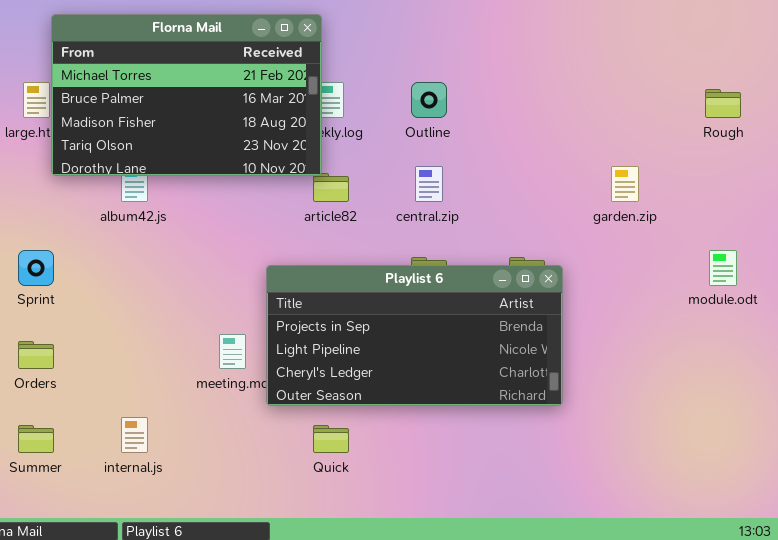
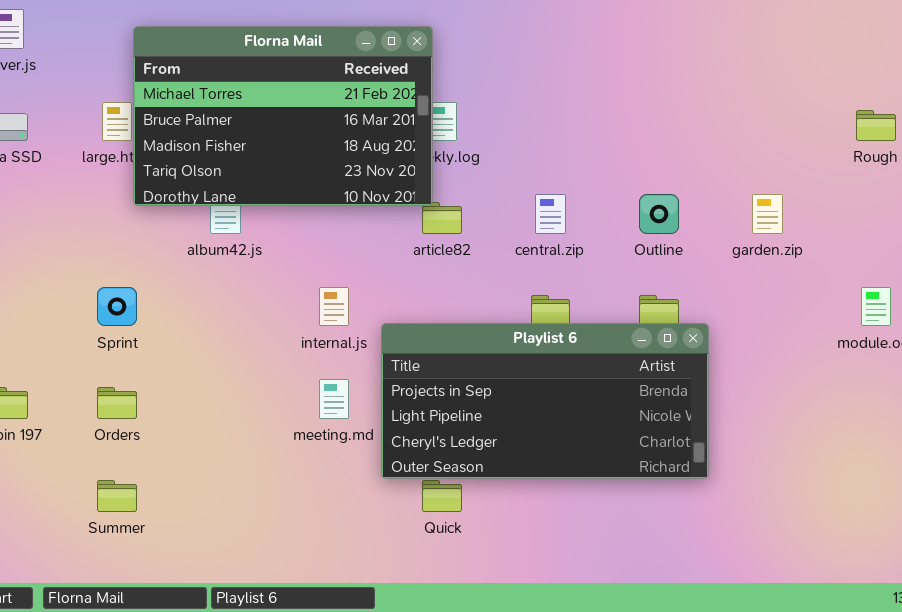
Outline: [411,82,447,118] -> [639,194,679,234], moved
Playlist 6: [266,265,563,406] -> [381,323,709,479], moved
internal.js: [121,417,148,453] -> [319,287,349,326], moved

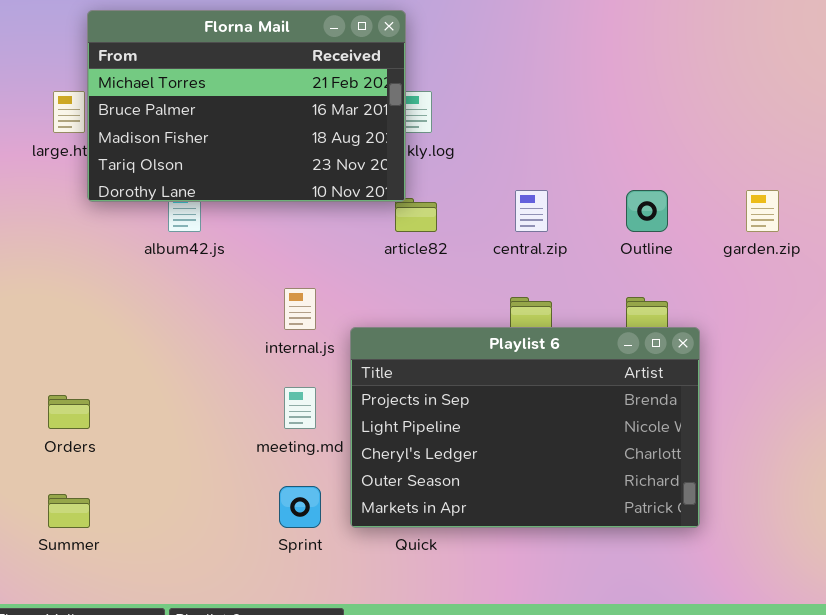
Sprint: [97,287,137,326] -> [279,486,321,528], moved
Playlist 6: [381,323,709,479] -> [350,327,700,528], resized

